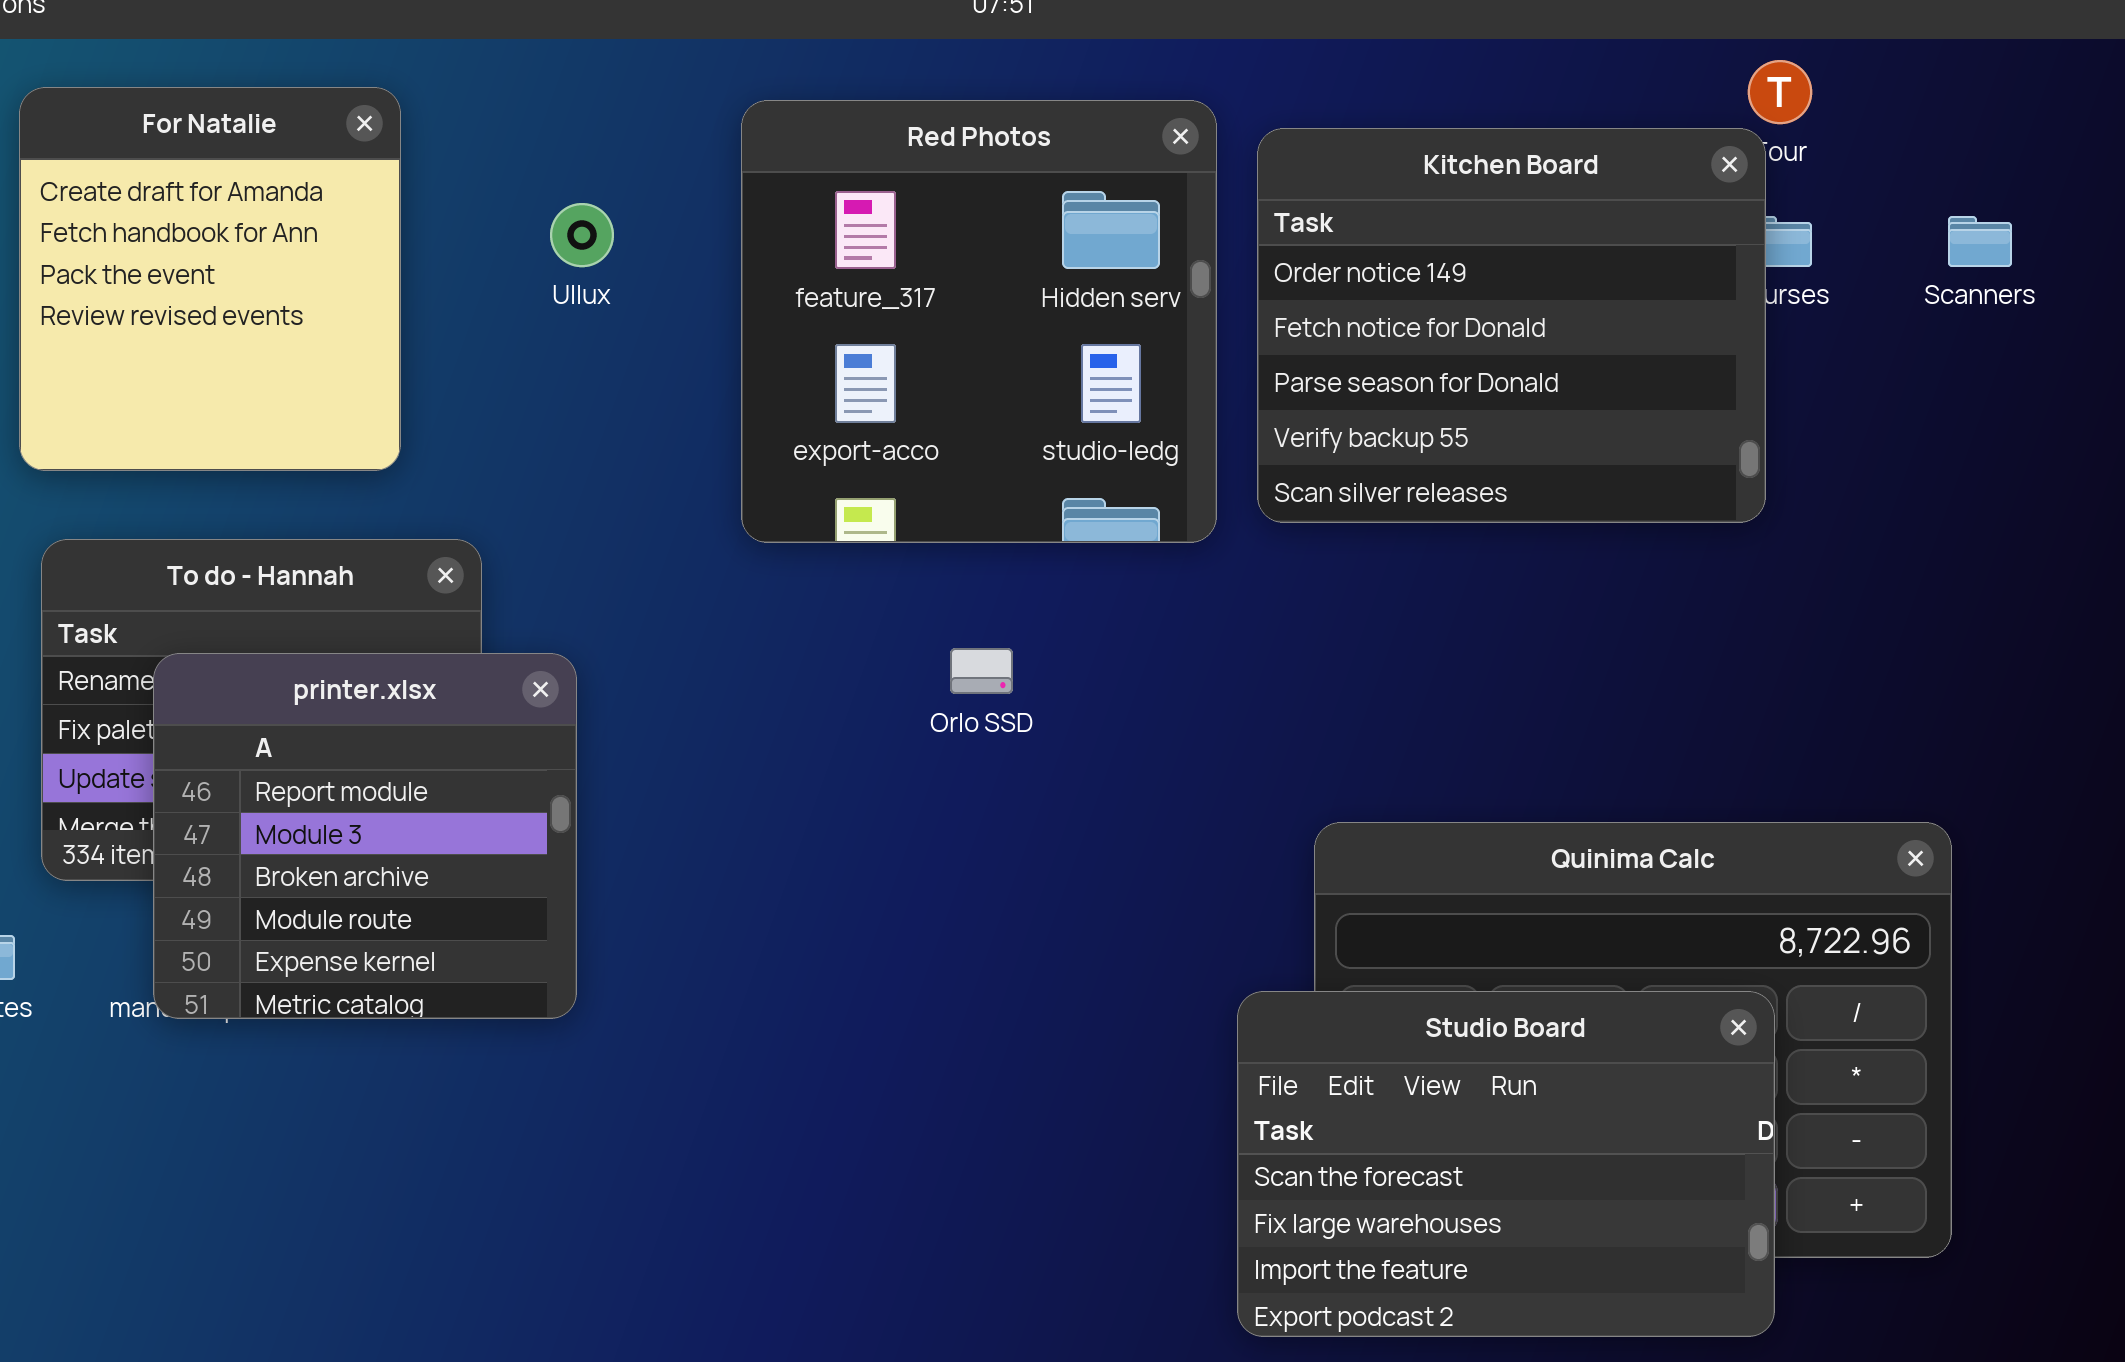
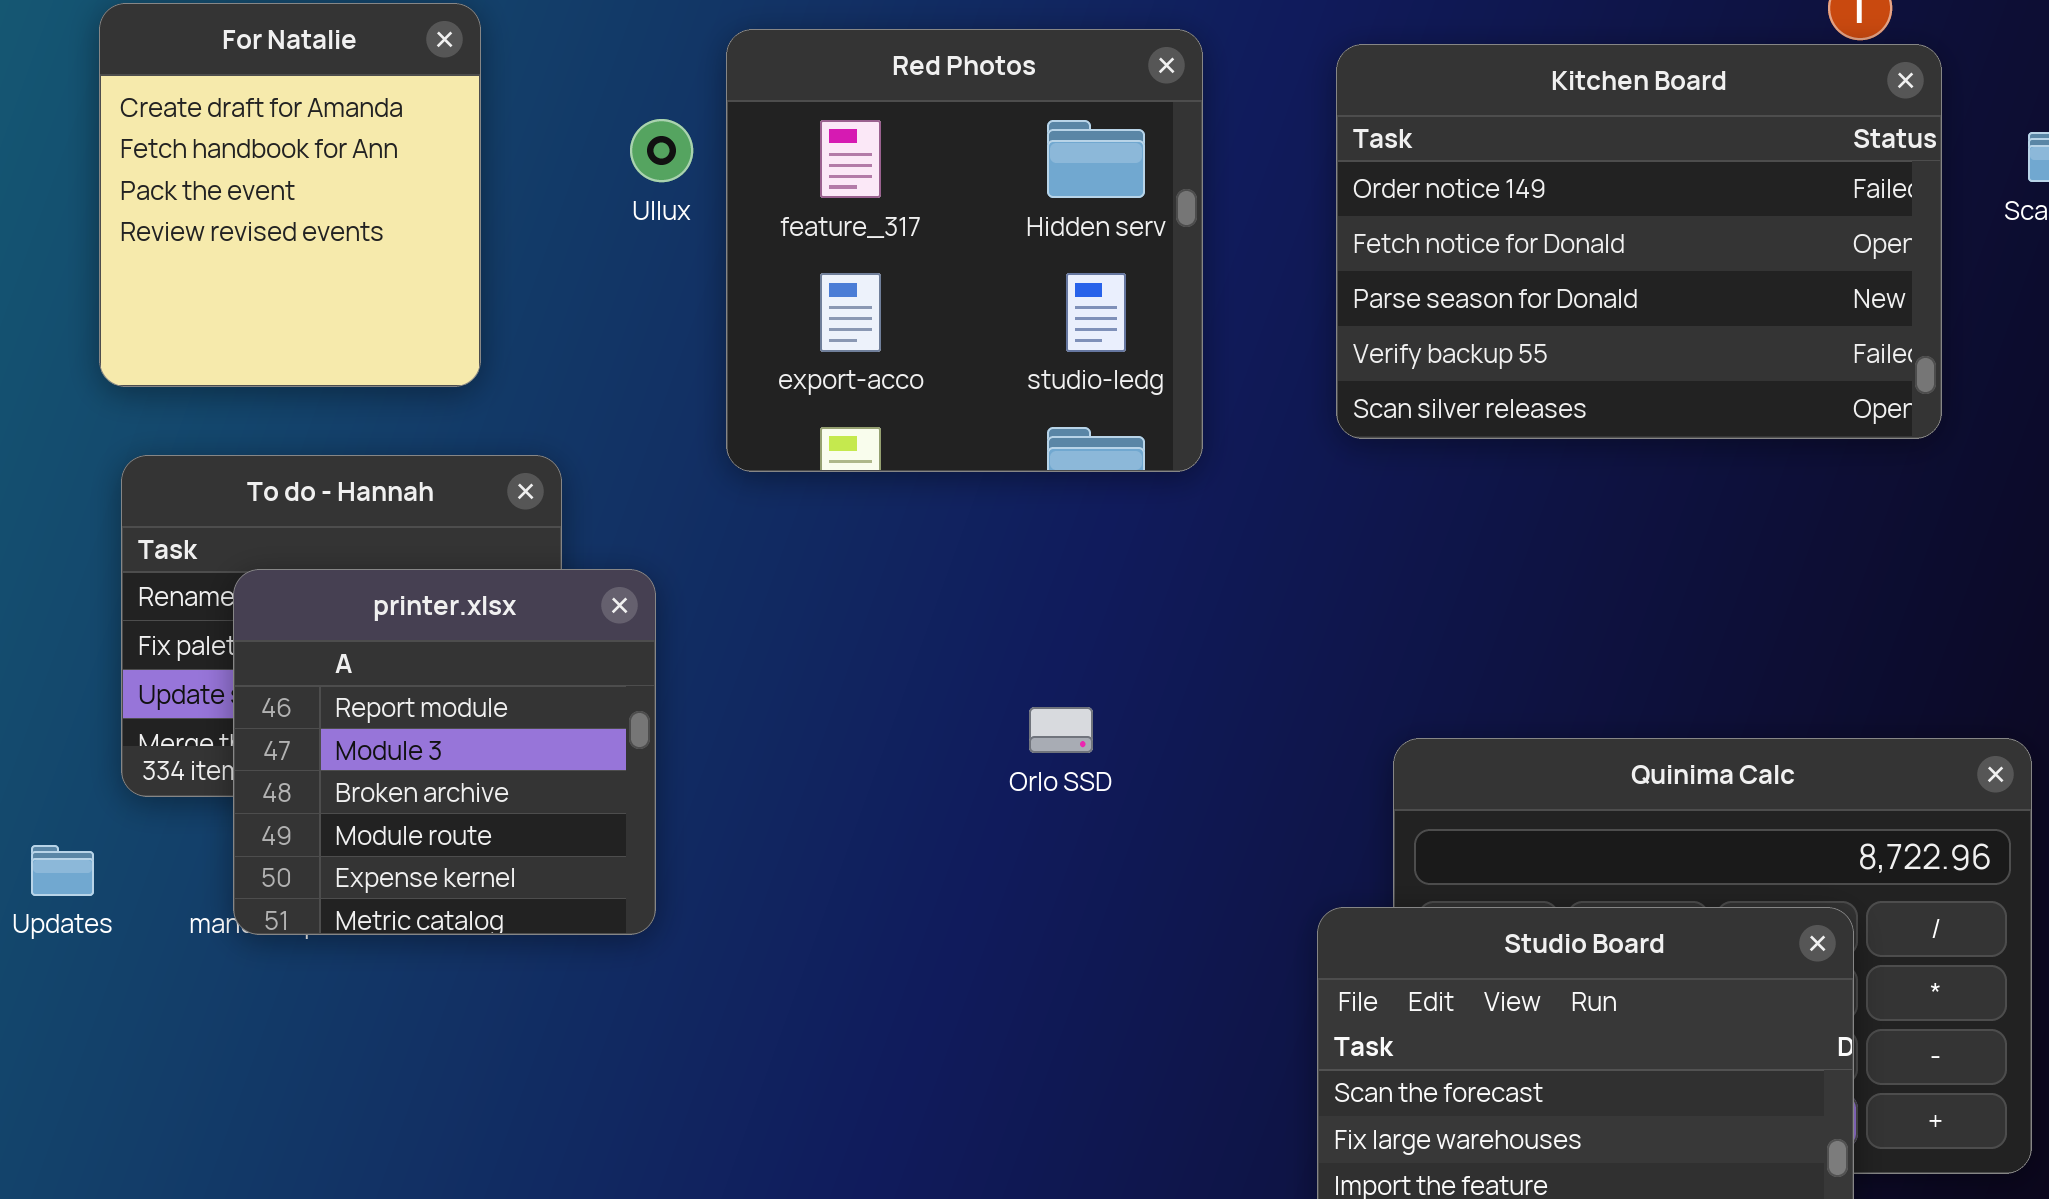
Red Photos: [741,100,1217,543] -> [726,29,1203,472], moved
Kitchen Board: [1257,128,1766,523] -> [1336,44,1942,439], resized
Orlo SSD: [950,648,1013,694] -> [1029,707,1093,753], moved

